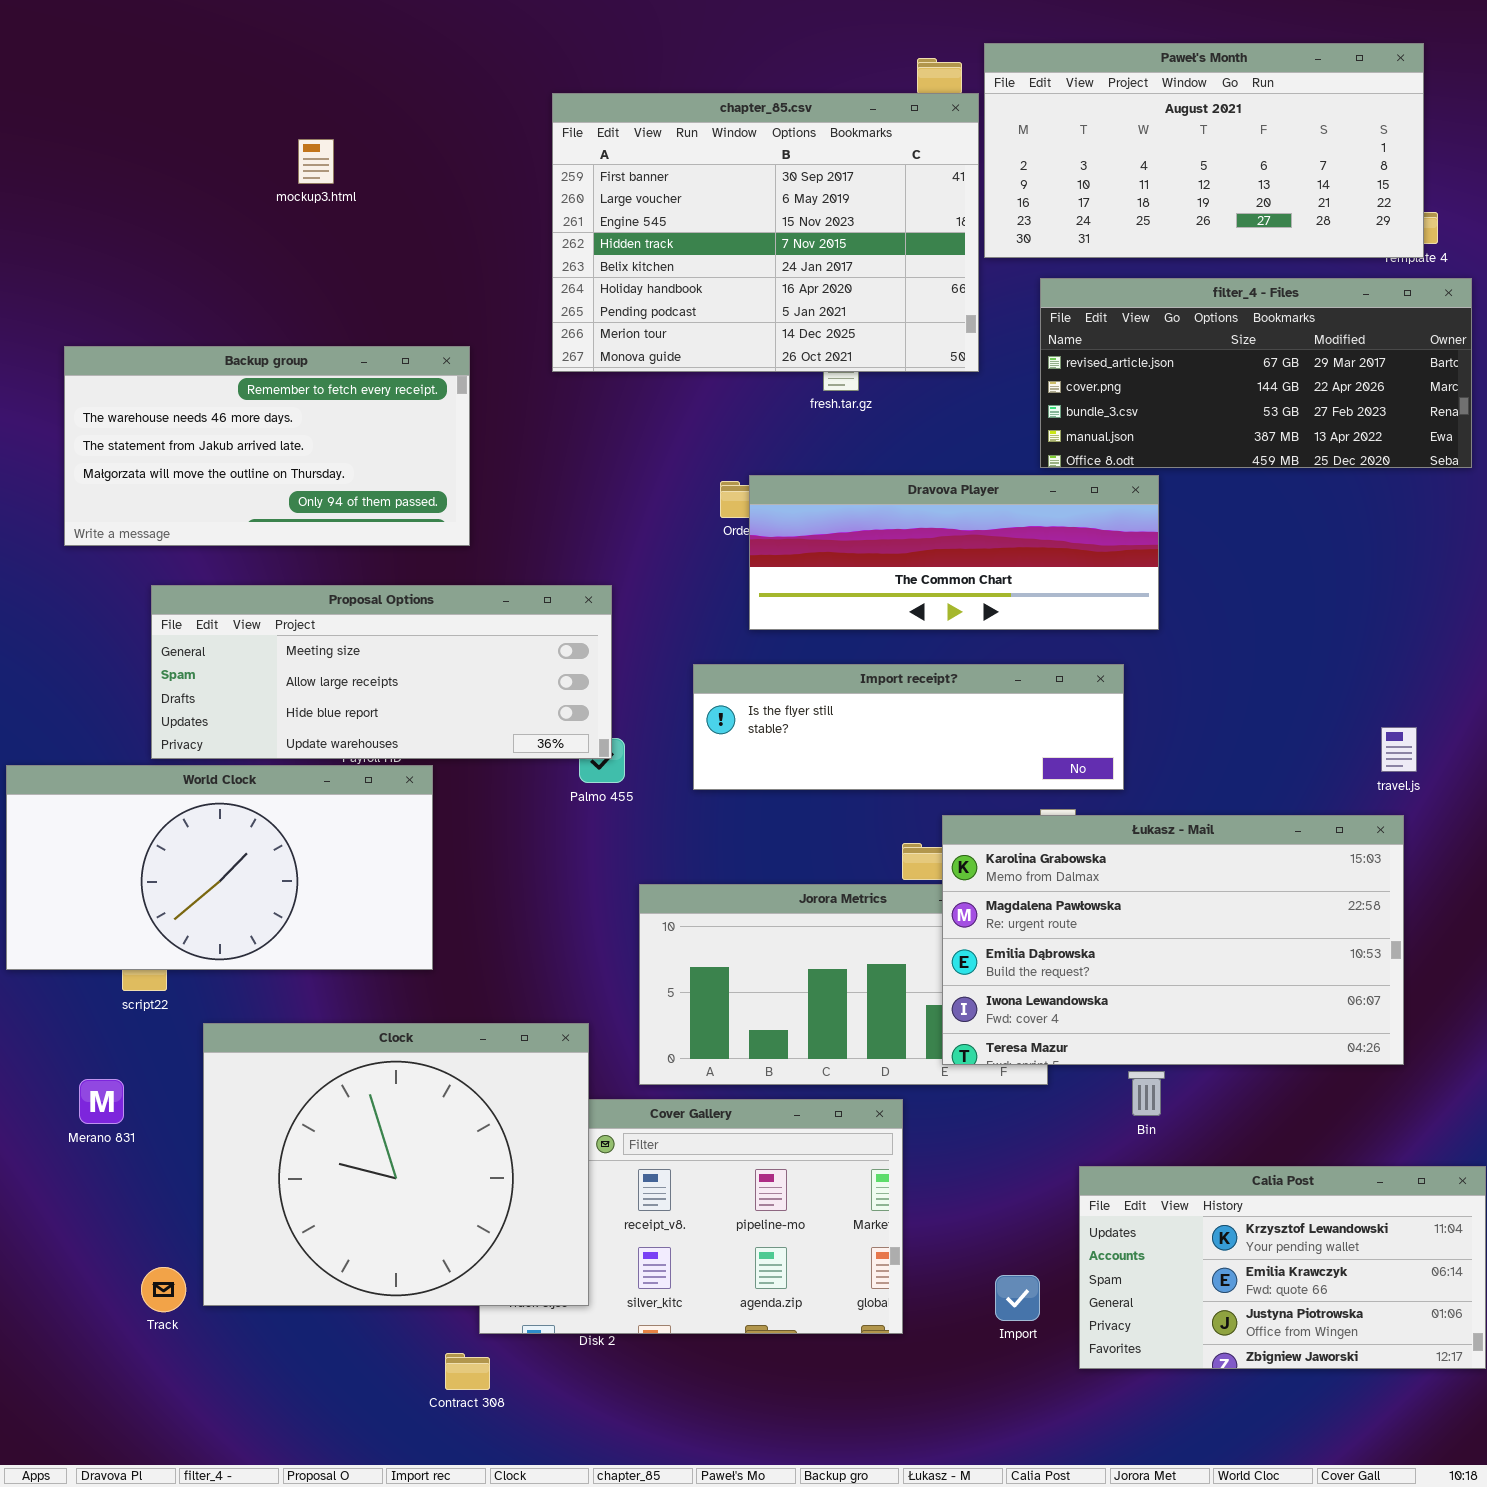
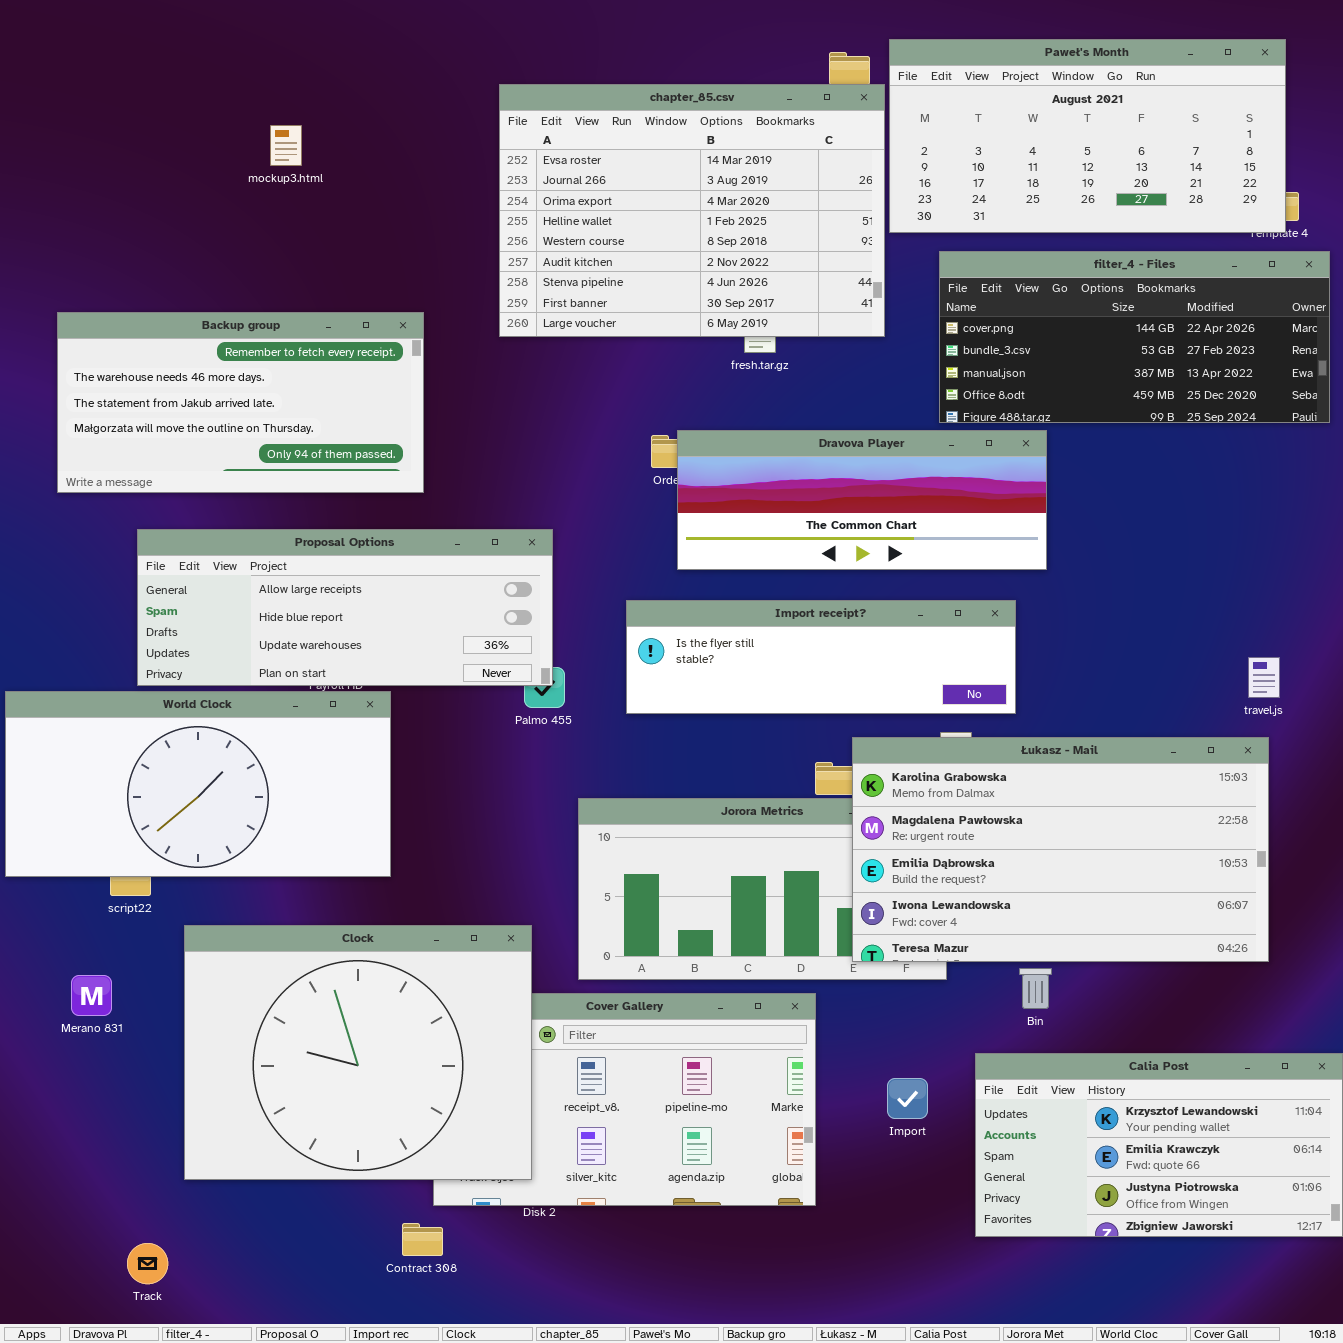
chapter_85.csv: [552,93,979,372] -> [499,84,885,337], scrolled up 7 rows
filter_4 - Files: [1040,278,1472,468] -> [939,251,1330,423], scrolled down 1 row
Proposal Options: [151,585,612,759] -> [137,529,553,686], scrolled down 1 row
Track: [141,1267,186,1312] -> [127,1243,168,1284], moved
Import: [995,1275,1040,1321] -> [887,1078,928,1119], moved

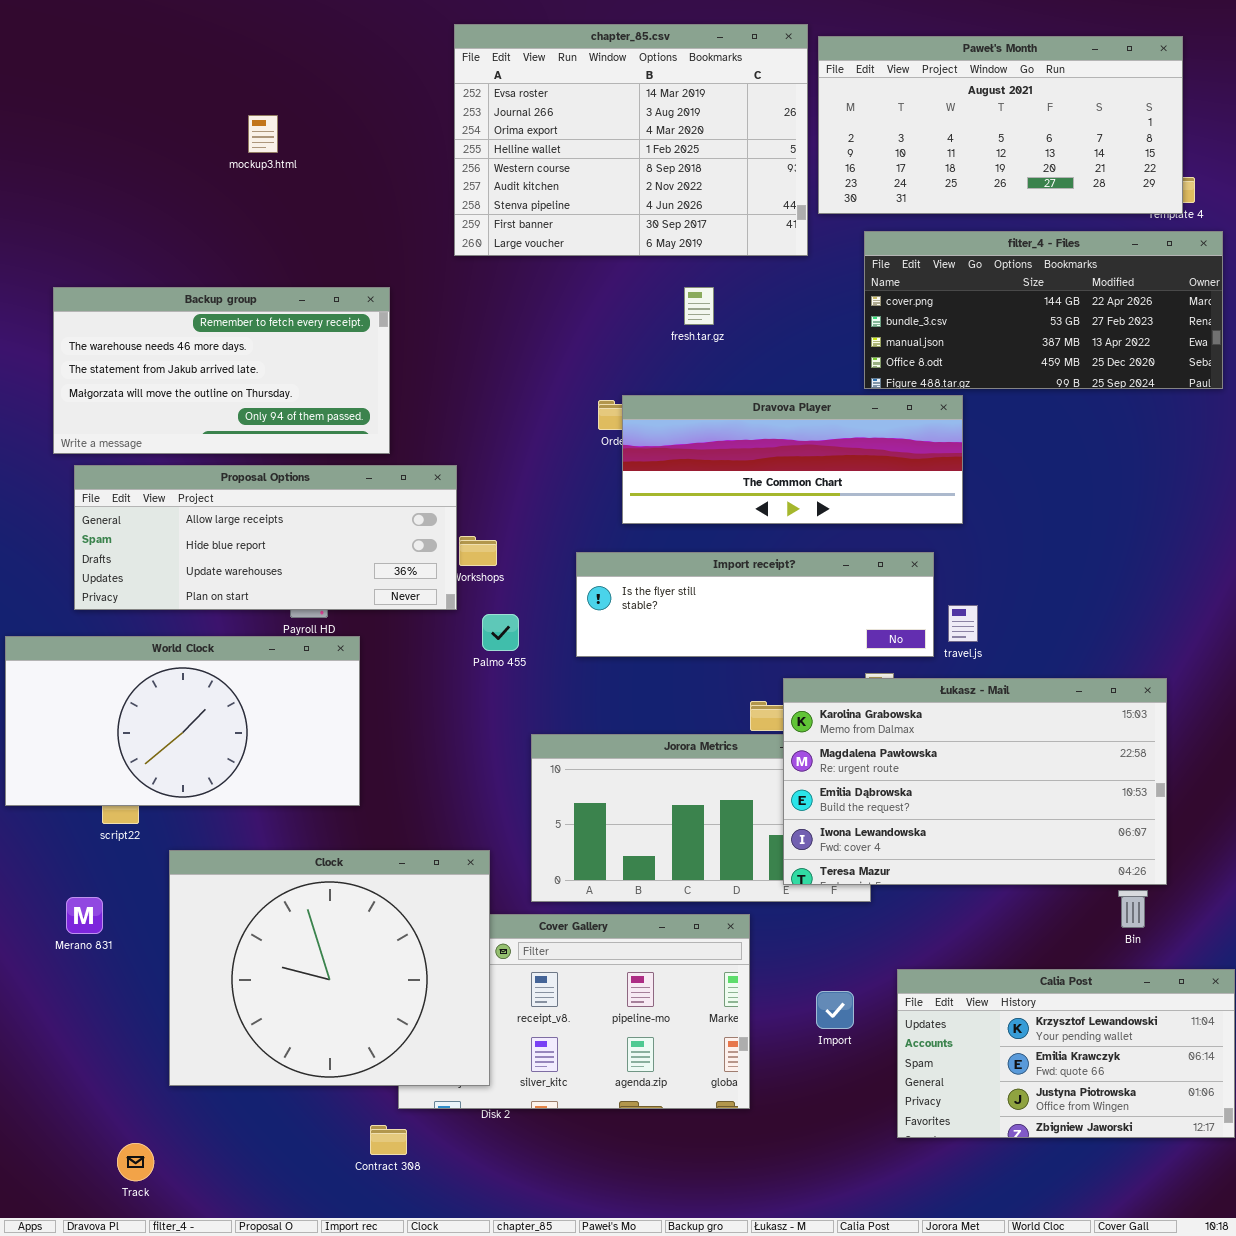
chapter_85.csv: [499,84,885,337] -> [454,24,808,256], moved
Proposal Options: [137,529,553,686] -> [74,465,457,610], moved
travel.js: [1248,657,1280,698] -> [948,605,978,642], moved
Bin: [1019,968,1052,1009] -> [1118,890,1148,928], moved

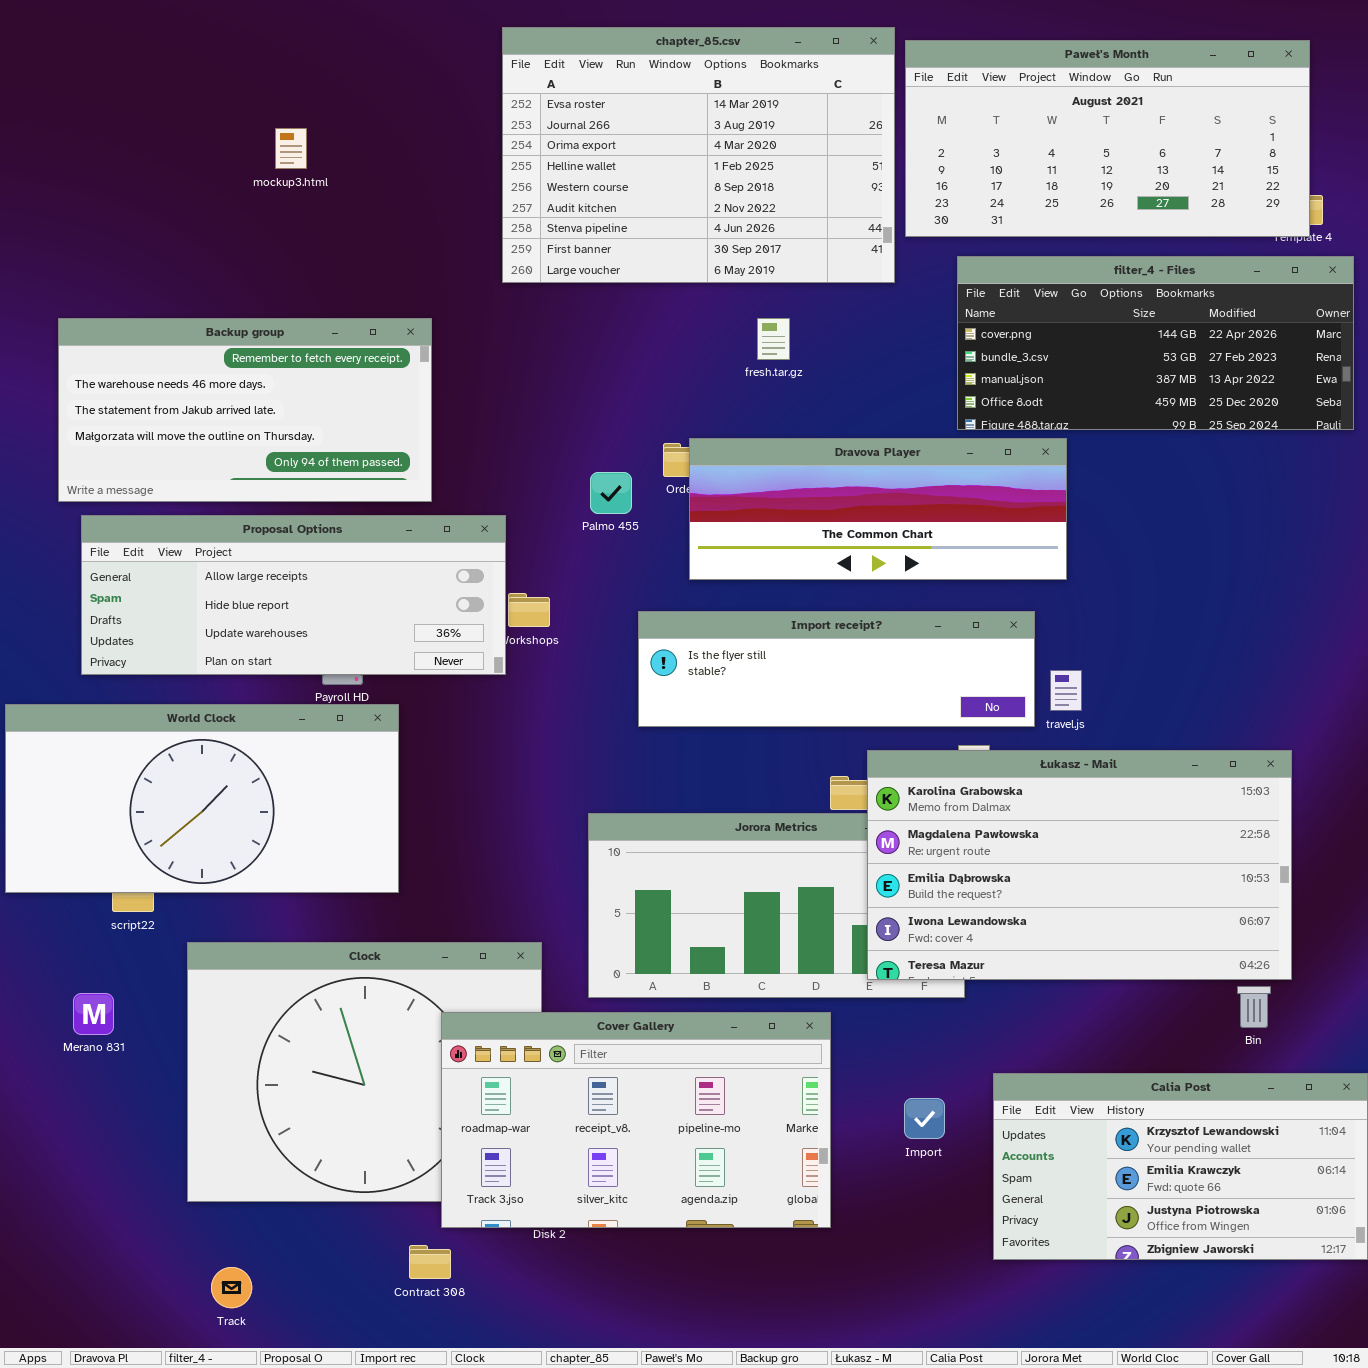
Palmo 455: [482,614,519,651] -> [590,472,632,514], moved
Cover Gallery: [398,914,750,1109] -> [441,1012,831,1228], raised
Track: [117,1143,154,1181] -> [211,1267,252,1308], moved

